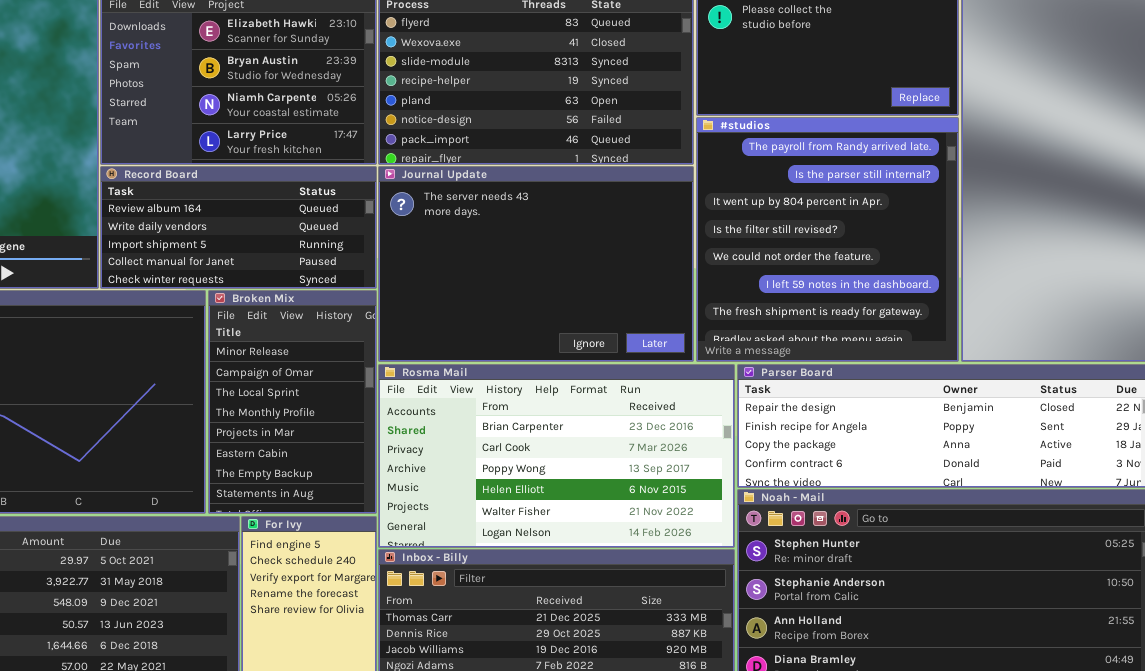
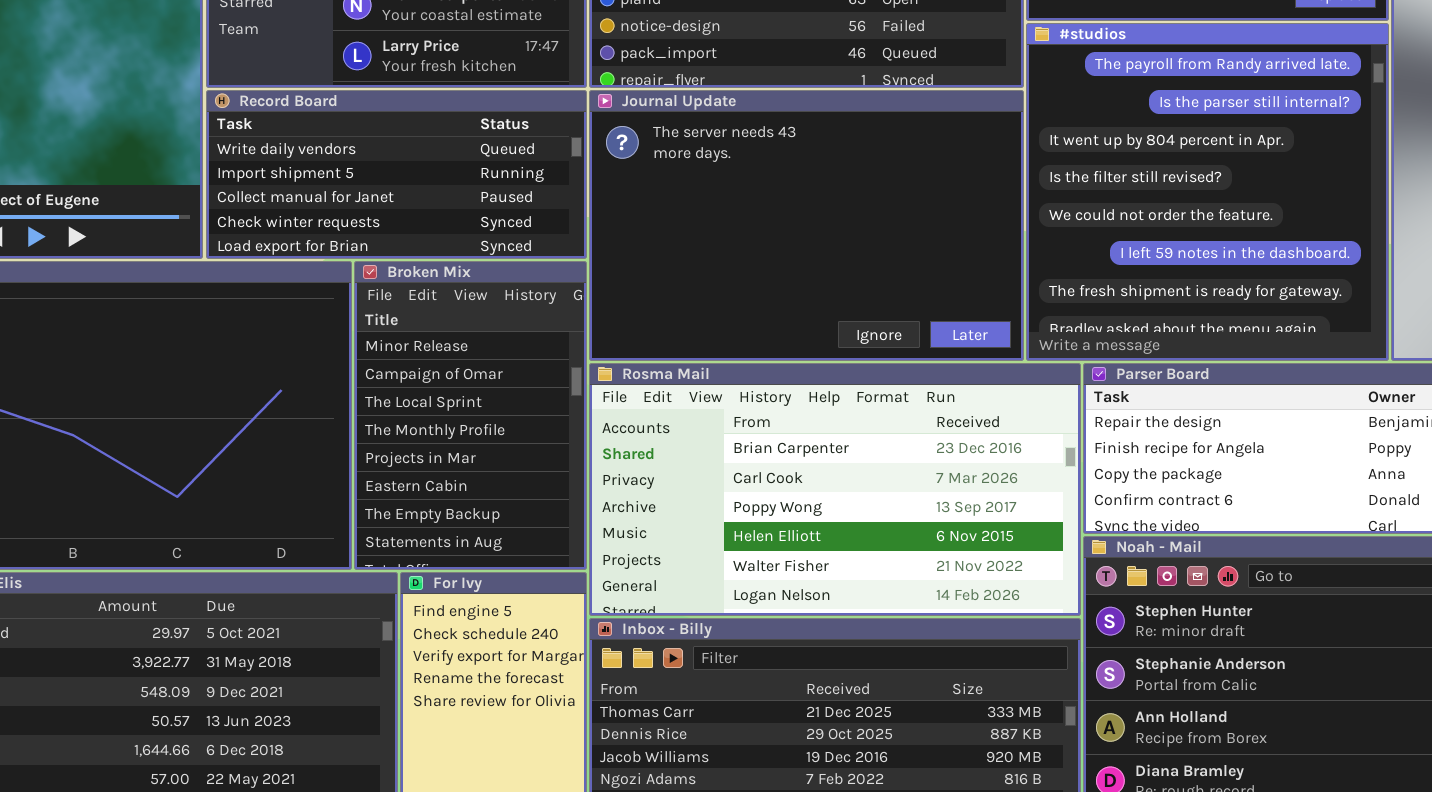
Record Board: [100,166,377,289] -> [206,90,587,259], scrolled down 1 row

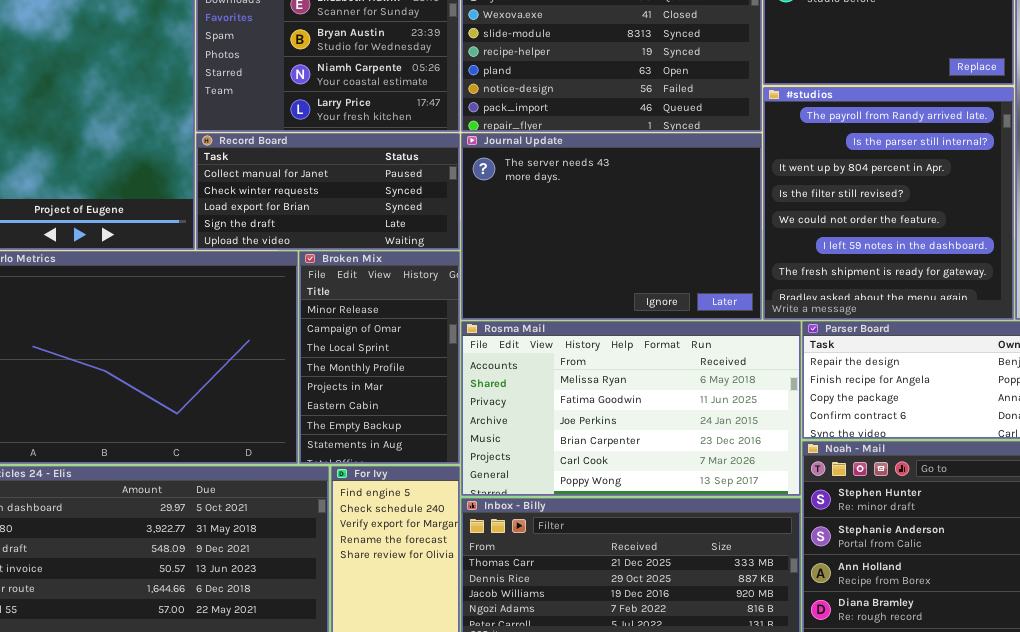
Record Board: [206,90,587,259] -> [196,133,460,250], scrolled down 2 rows
Rosma Mail: [589,363,1081,616] -> [461,321,801,496], scrolled up 3 rows

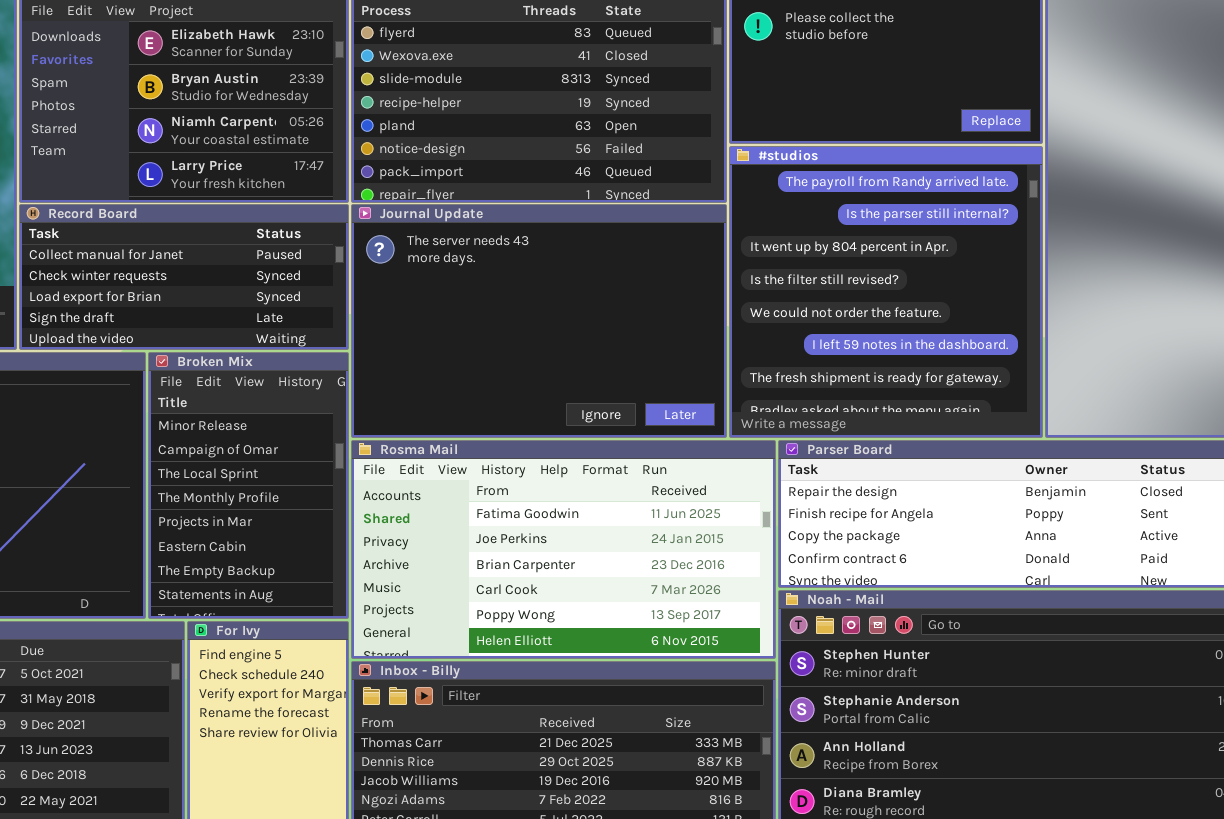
Rosma Mail: [461,321,801,496] -> [351,440,776,659], scrolled down 1 row

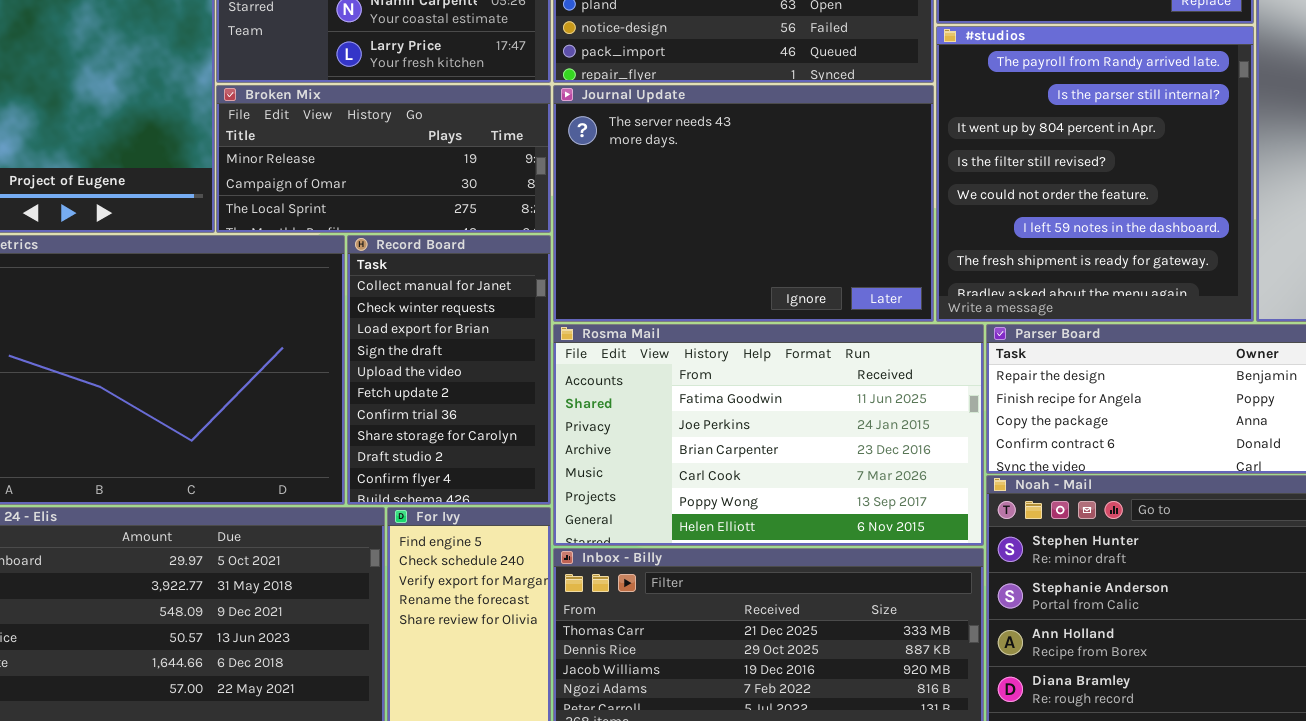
Record Board: [19,204,349,350] -> [347,235,551,505], moved, resized
Broken Mix: [148,352,349,619] -> [216,85,551,233], moved, resized

